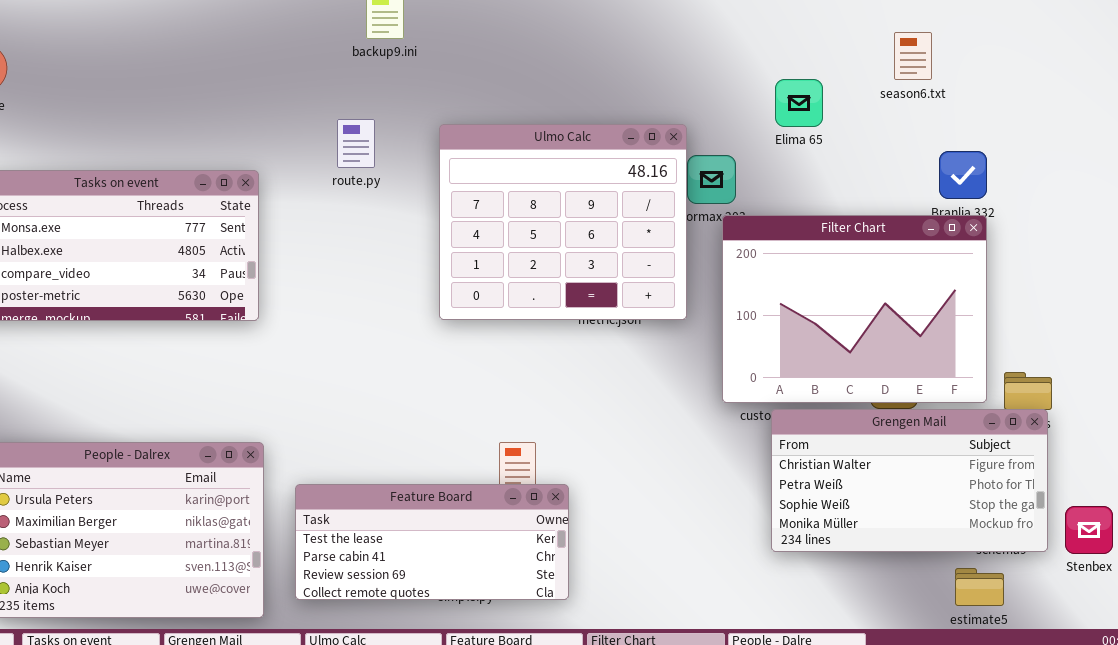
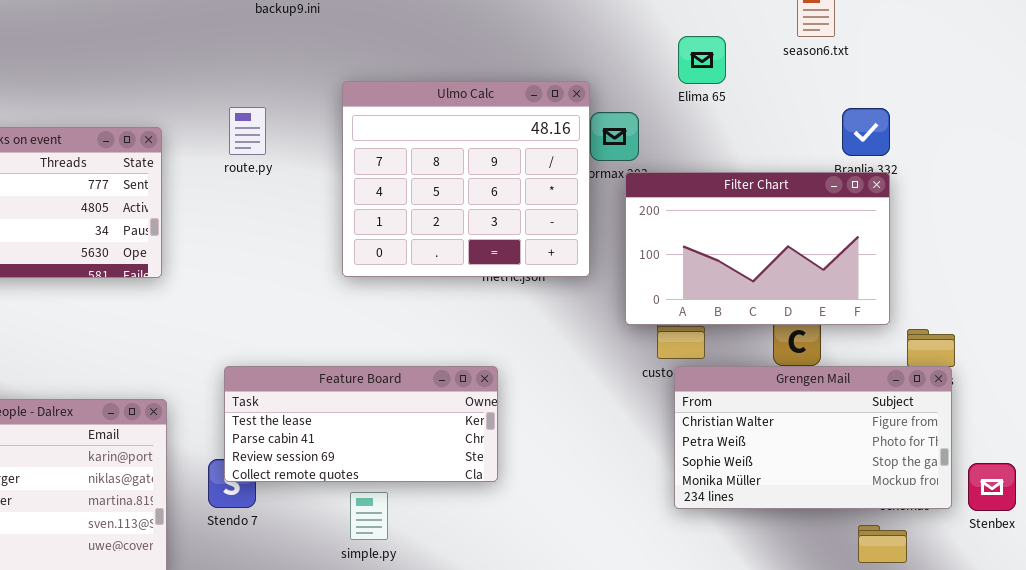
route.py: [337,119,375,168] -> [229,107,266,155], moved
Filter Chart: [722,215,987,403] -> [625,172,890,325], resized
Feature Board: [295,484,569,600] -> [224,366,498,482], moved

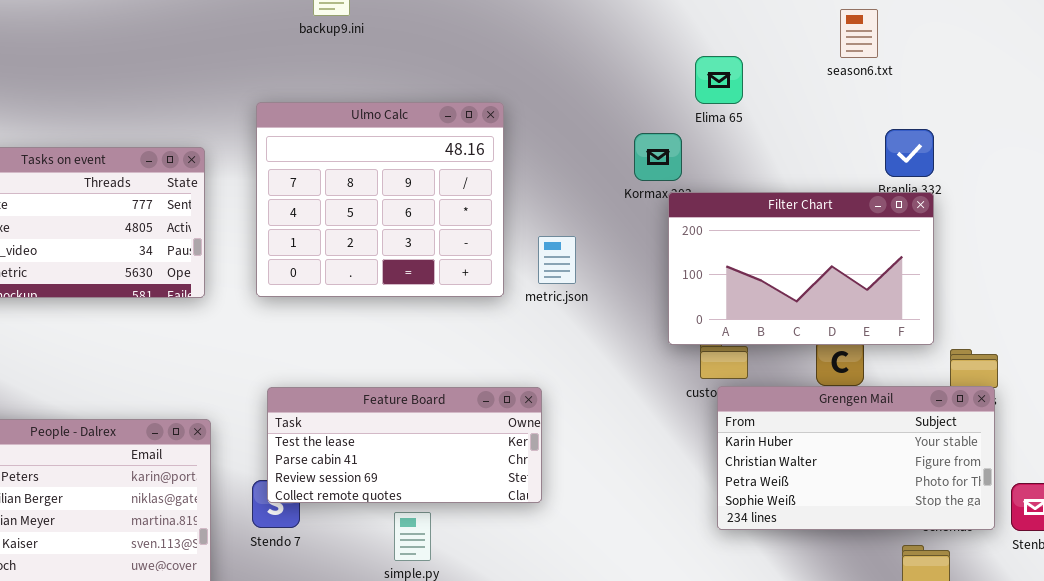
Elima 65: [678,36,726,84] -> [695,56,743,104], moved
Ulmo Calc: [342,81,590,277] -> [256,102,504,297], moved
Grengen Mail: [674,366,952,509] -> [717,386,995,530], scrolled up 1 row

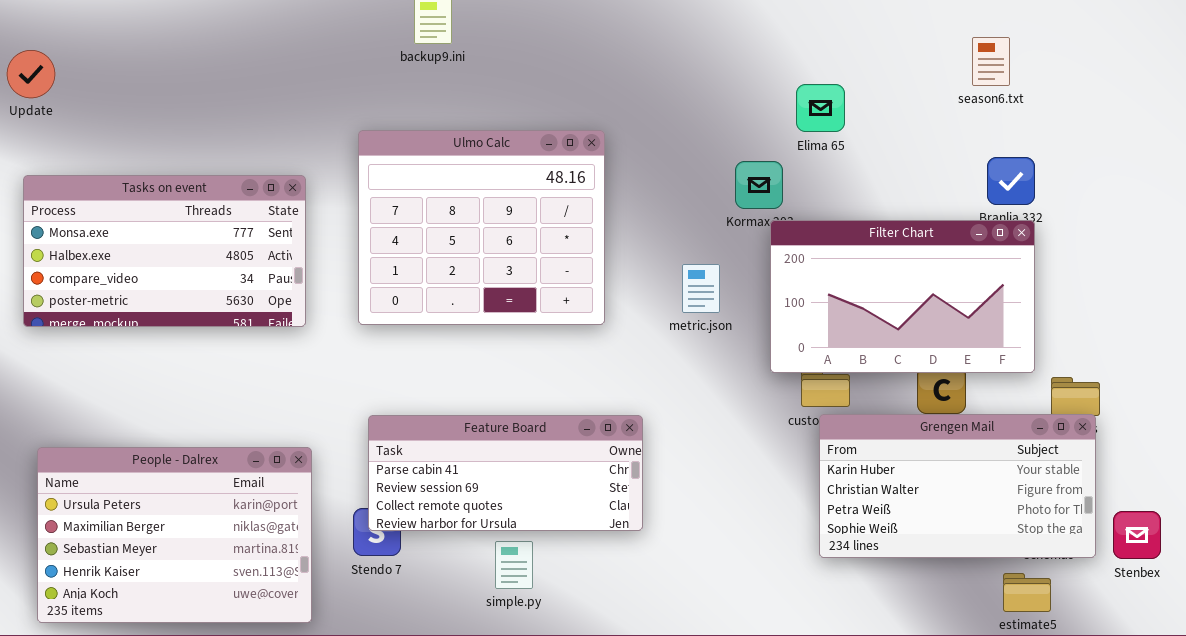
season6.txt: [840,9,878,58] -> [972,37,1010,86], moved
metric.json: [538,236,576,284] -> [682,264,720,313], moved
Feature Board: [267,387,542,503] -> [368,415,643,531], scrolled down 1 row

